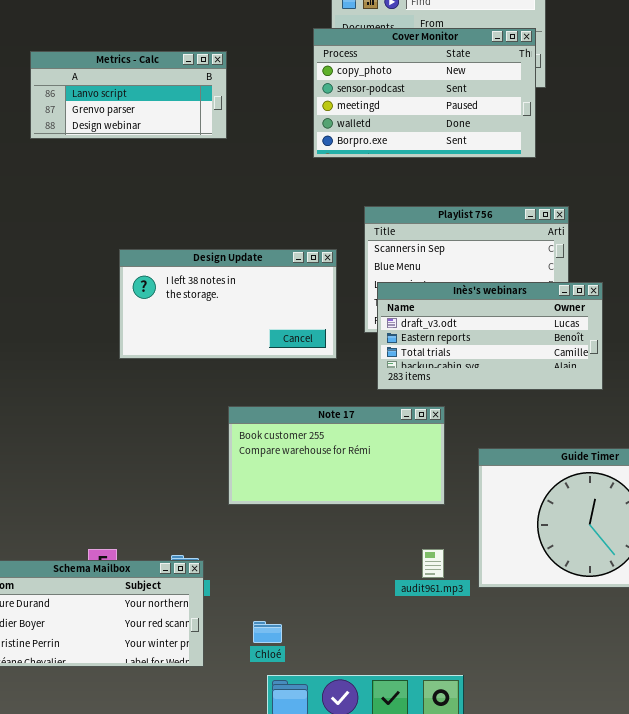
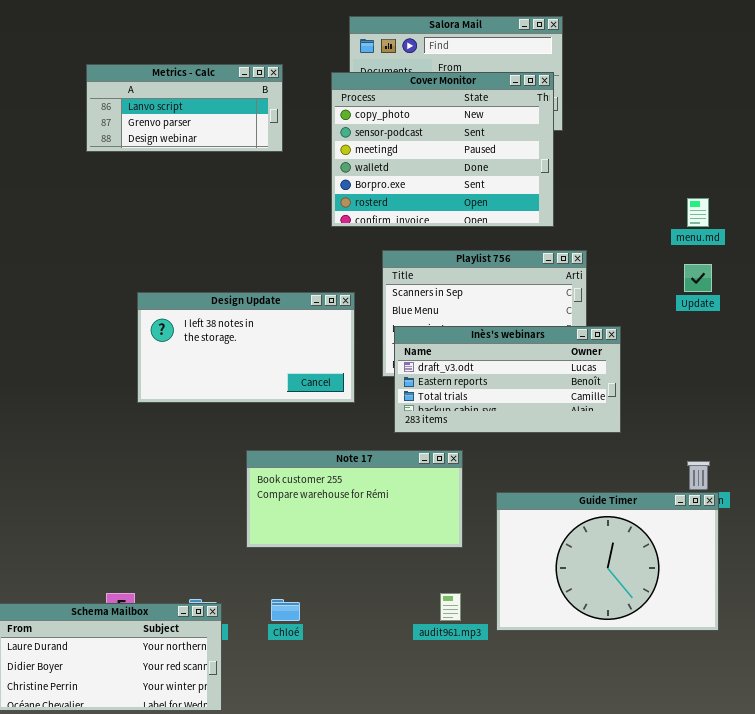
Cover Monitor: [313,28,536,158] -> [331,72,554,227], resized
Metrics - Calc: [30,51,227,139] -> [86,64,283,152], moved
Chloé: [253,621,282,643] -> [271,599,300,621], moved

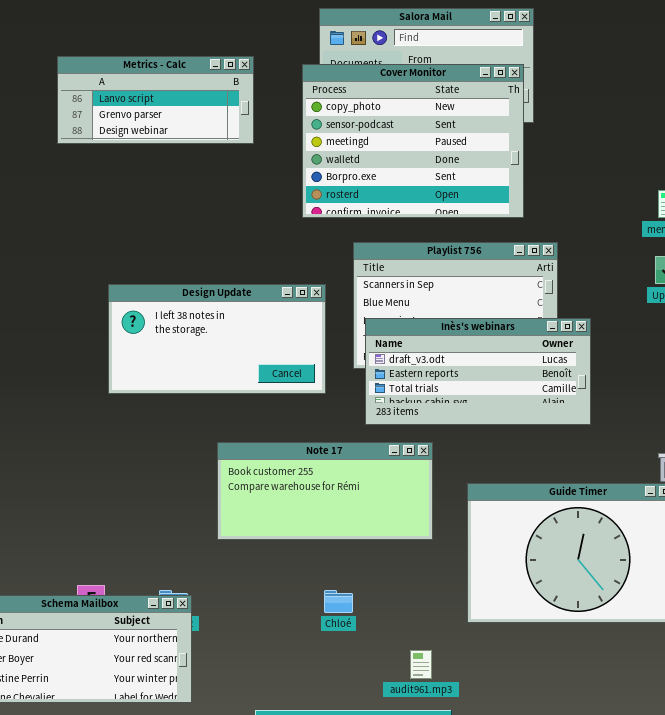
audit961.mp3: [440,593,461,621] -> [410,650,432,679], moved
Chloé: [271,599,300,621] -> [324,590,353,613], moved

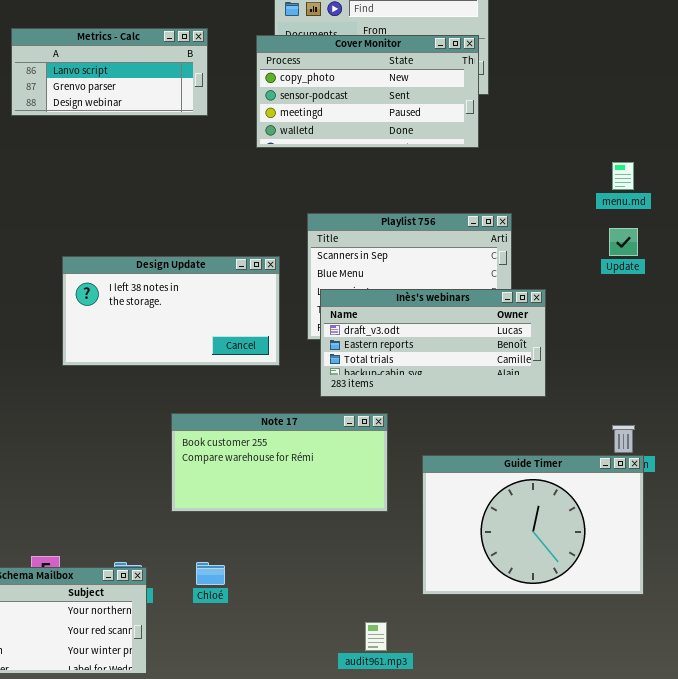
Cover Monitor: [302,64,524,218] -> [256,35,479,148], resized
Chloé: [324,590,353,613] -> [196,562,225,585], moved

